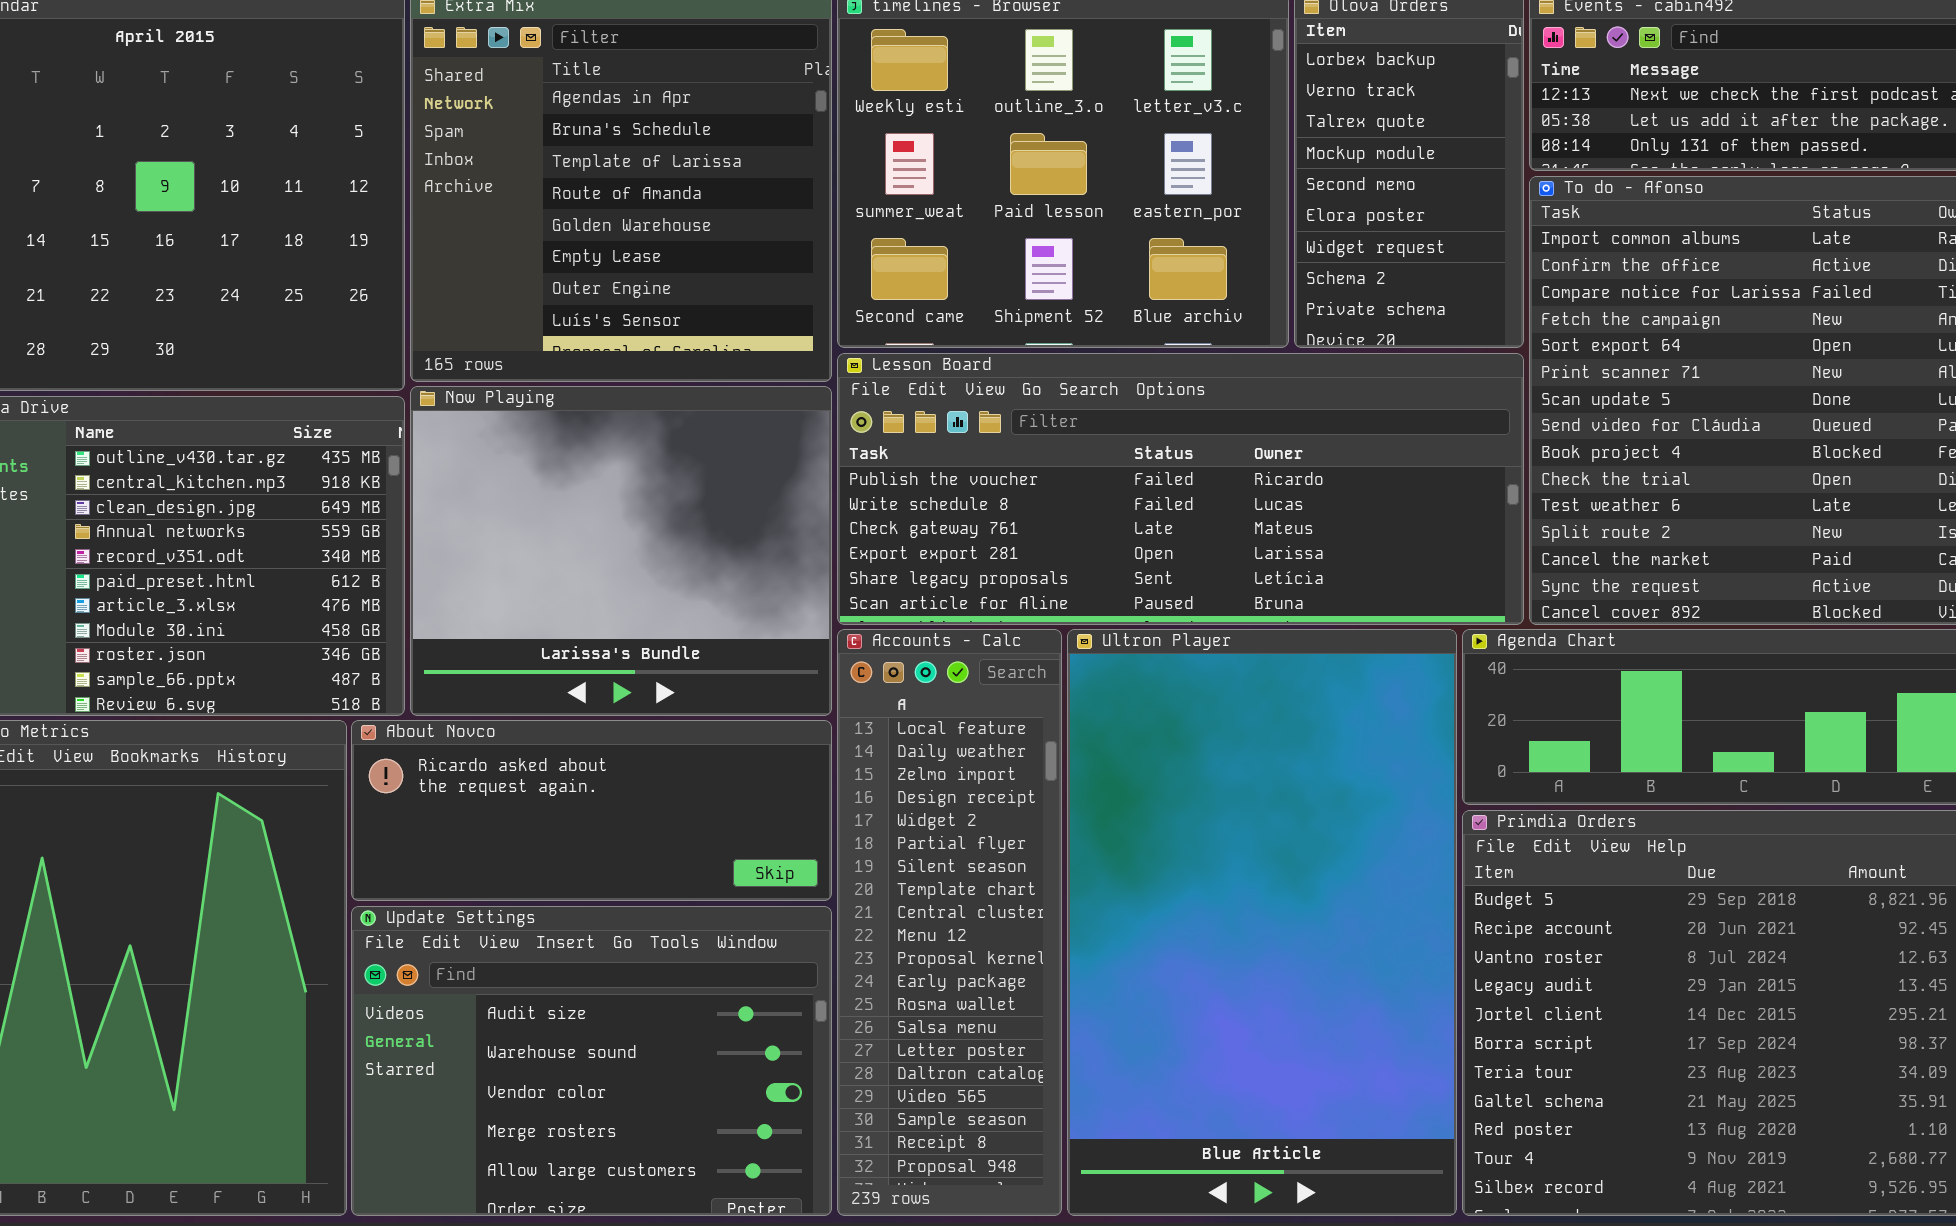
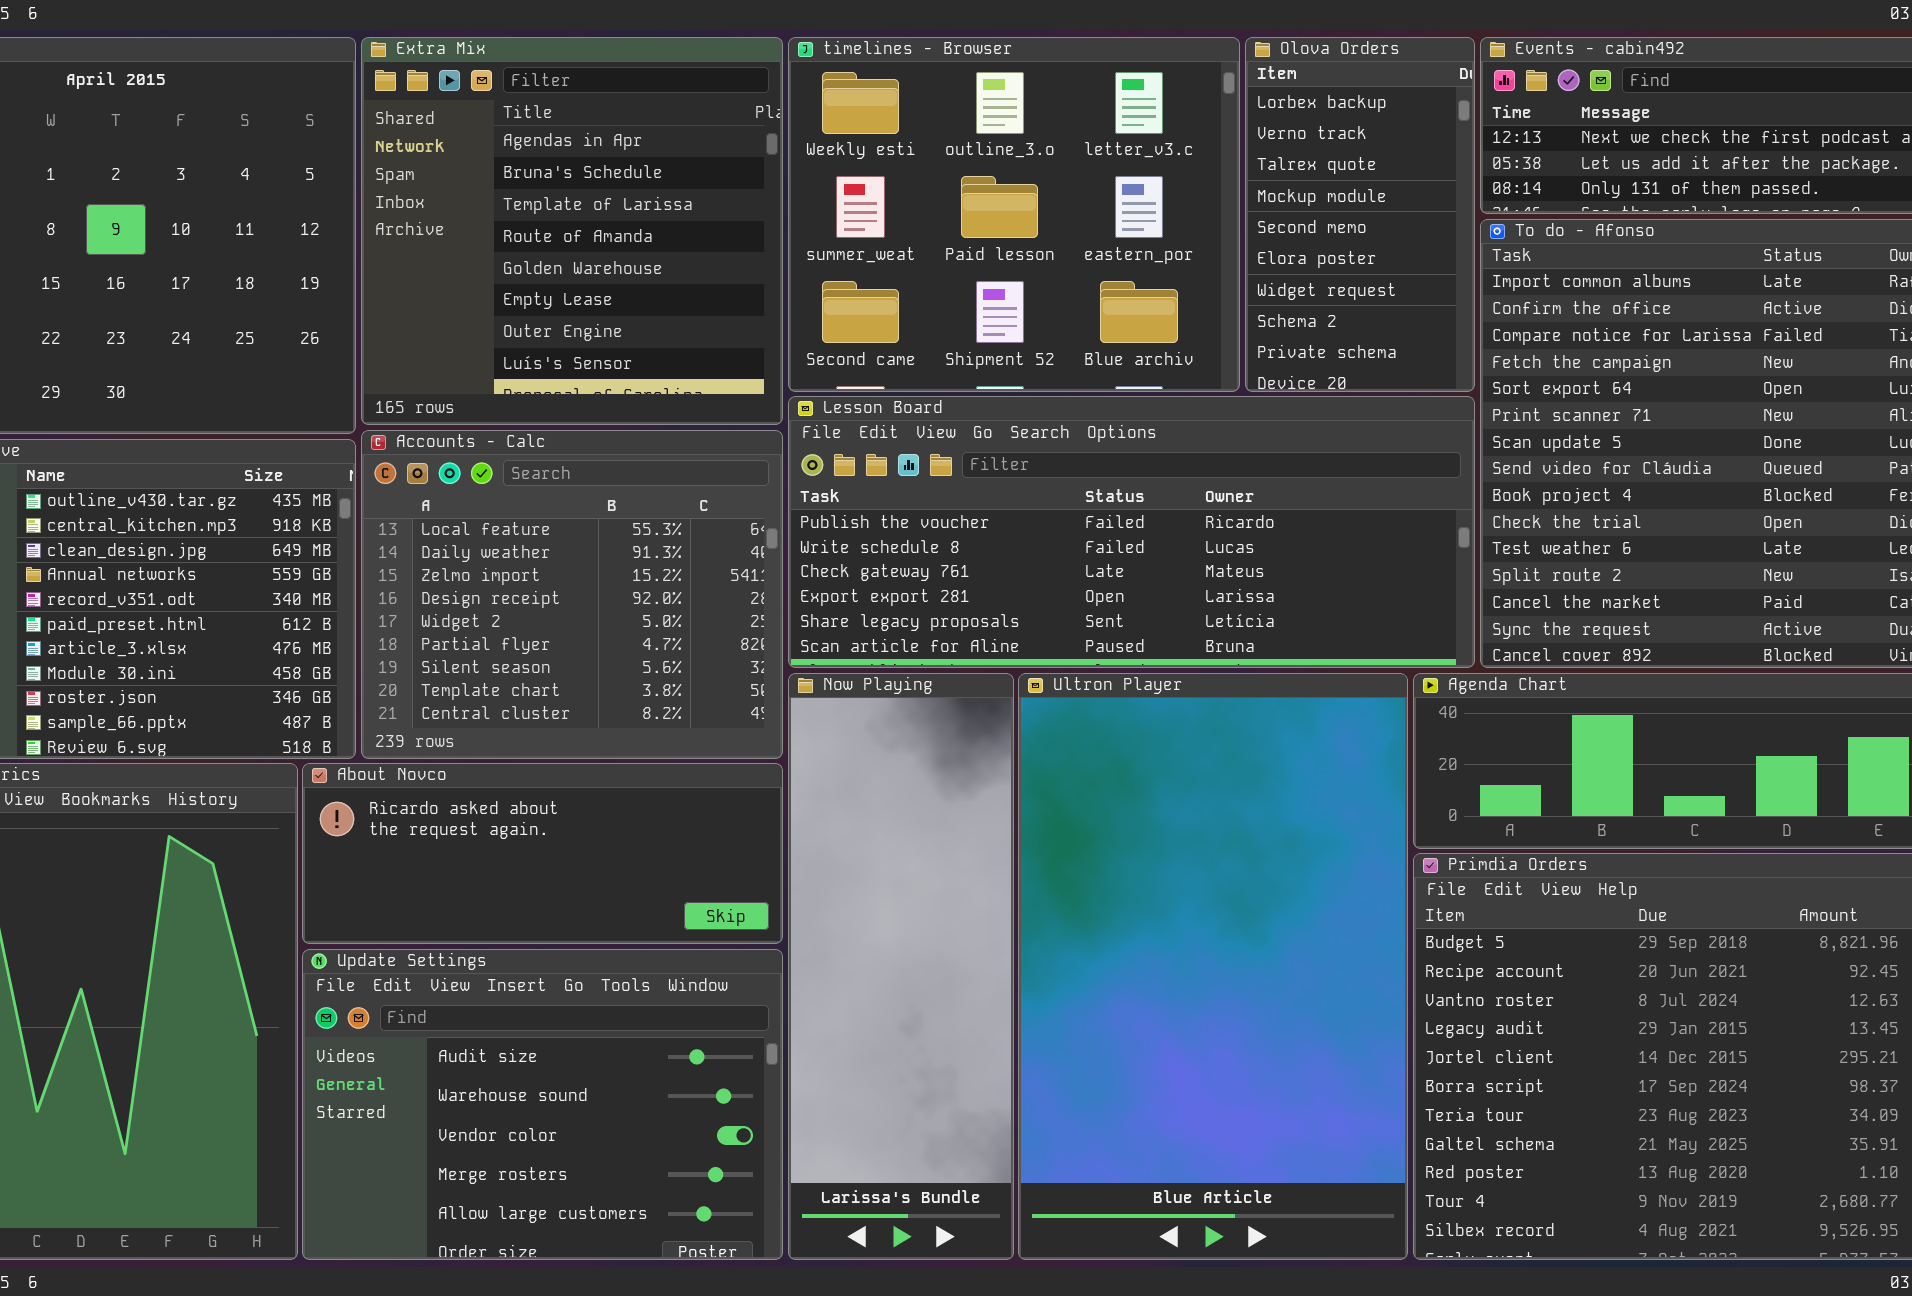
Now Playing: [410,386,832,716] -> [788,673,1014,1260], moved, resized
Accounts - Calc: [837,629,1062,1216] -> [361,430,783,759], moved, resized

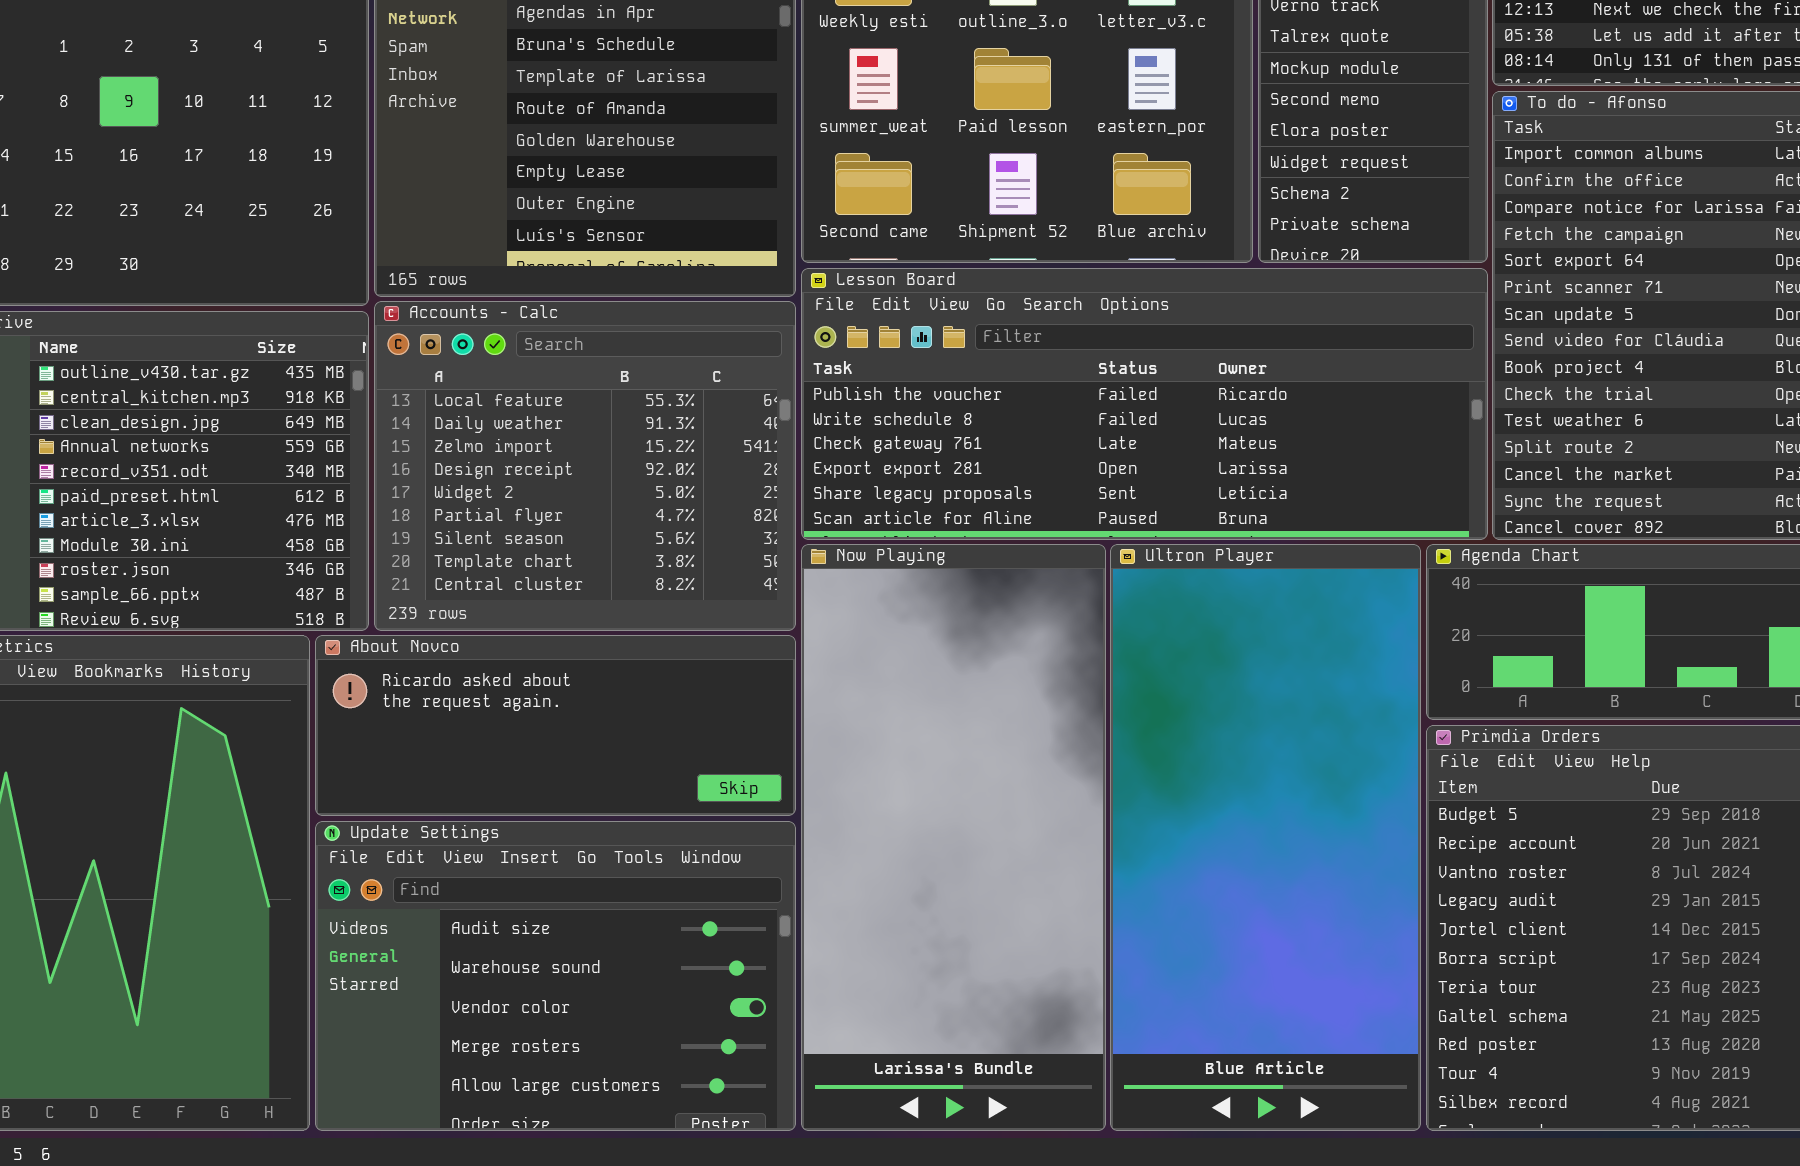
Now Playing: [788,673,1014,1260] -> [801,544,1106,1131], resized
Ultron Player: [1018,673,1408,1260] -> [1110,544,1421,1131], resized

